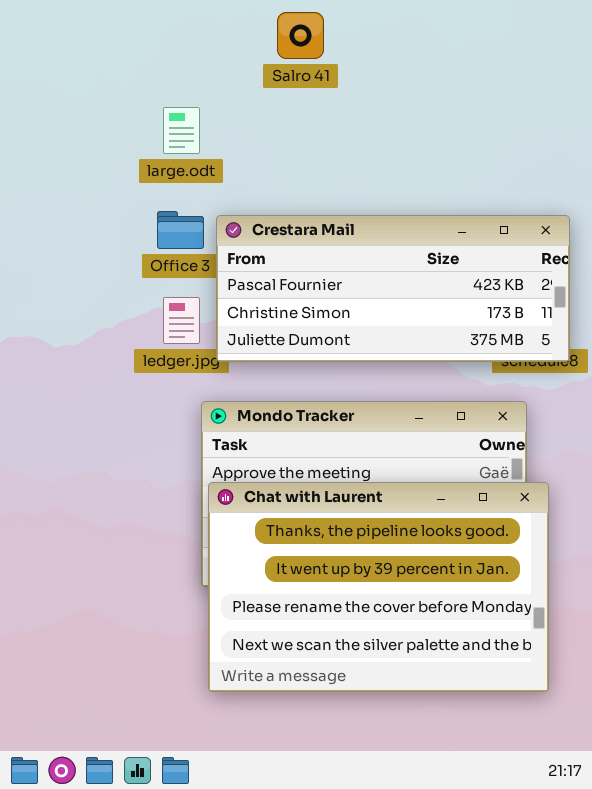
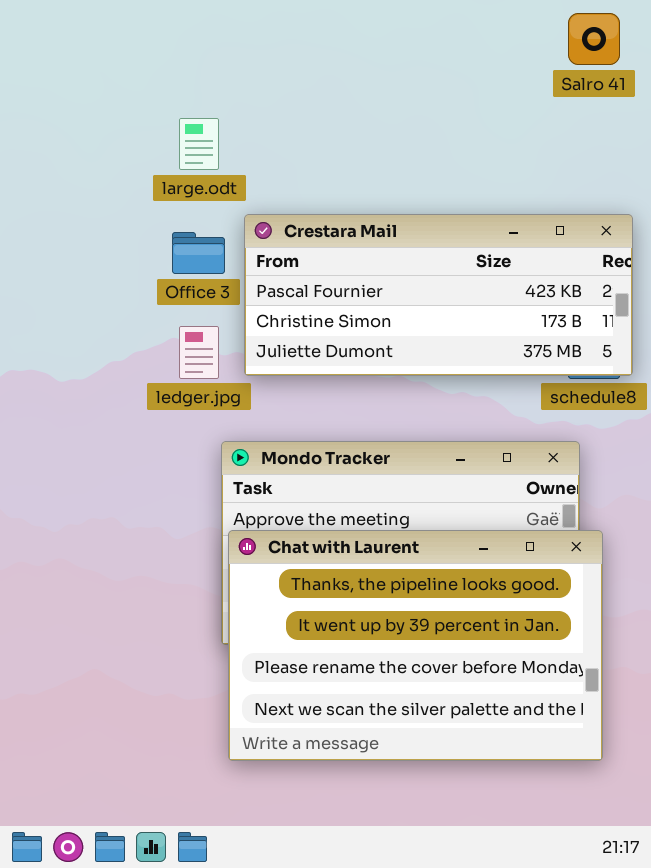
Salro 41: [277,12,324,59] -> [568,13,620,65], moved
Crestara Mail: [216,215,570,362] -> [244,214,633,376], moved

